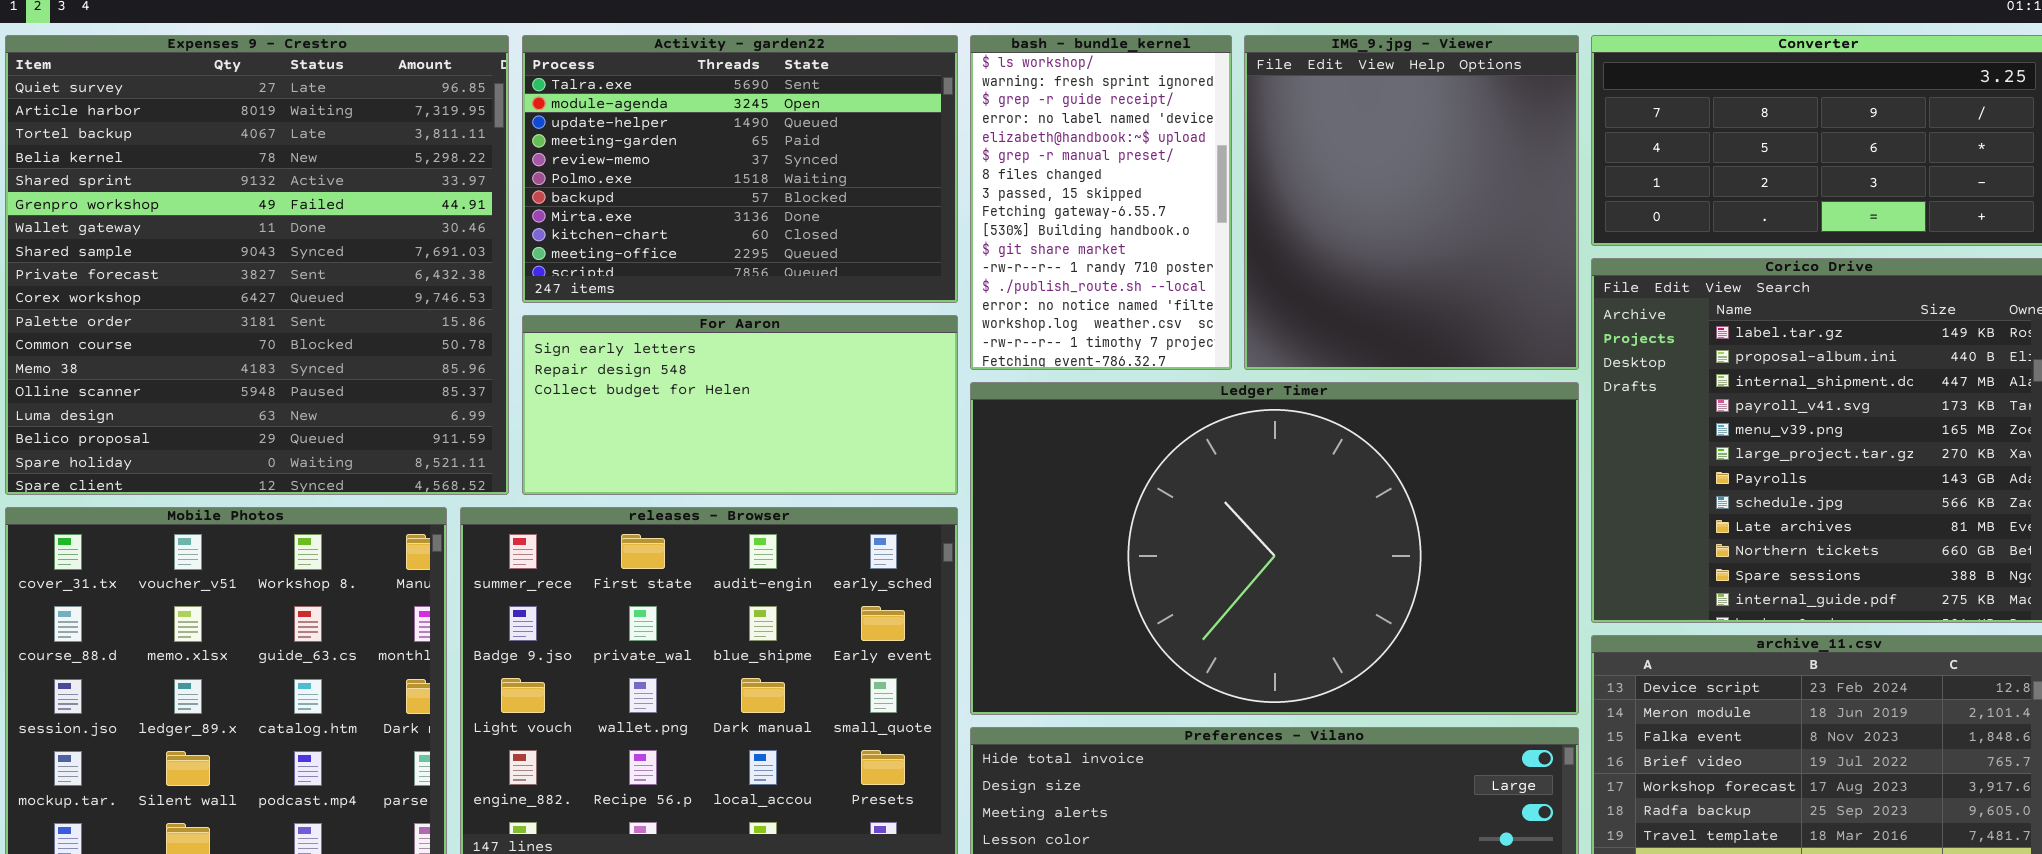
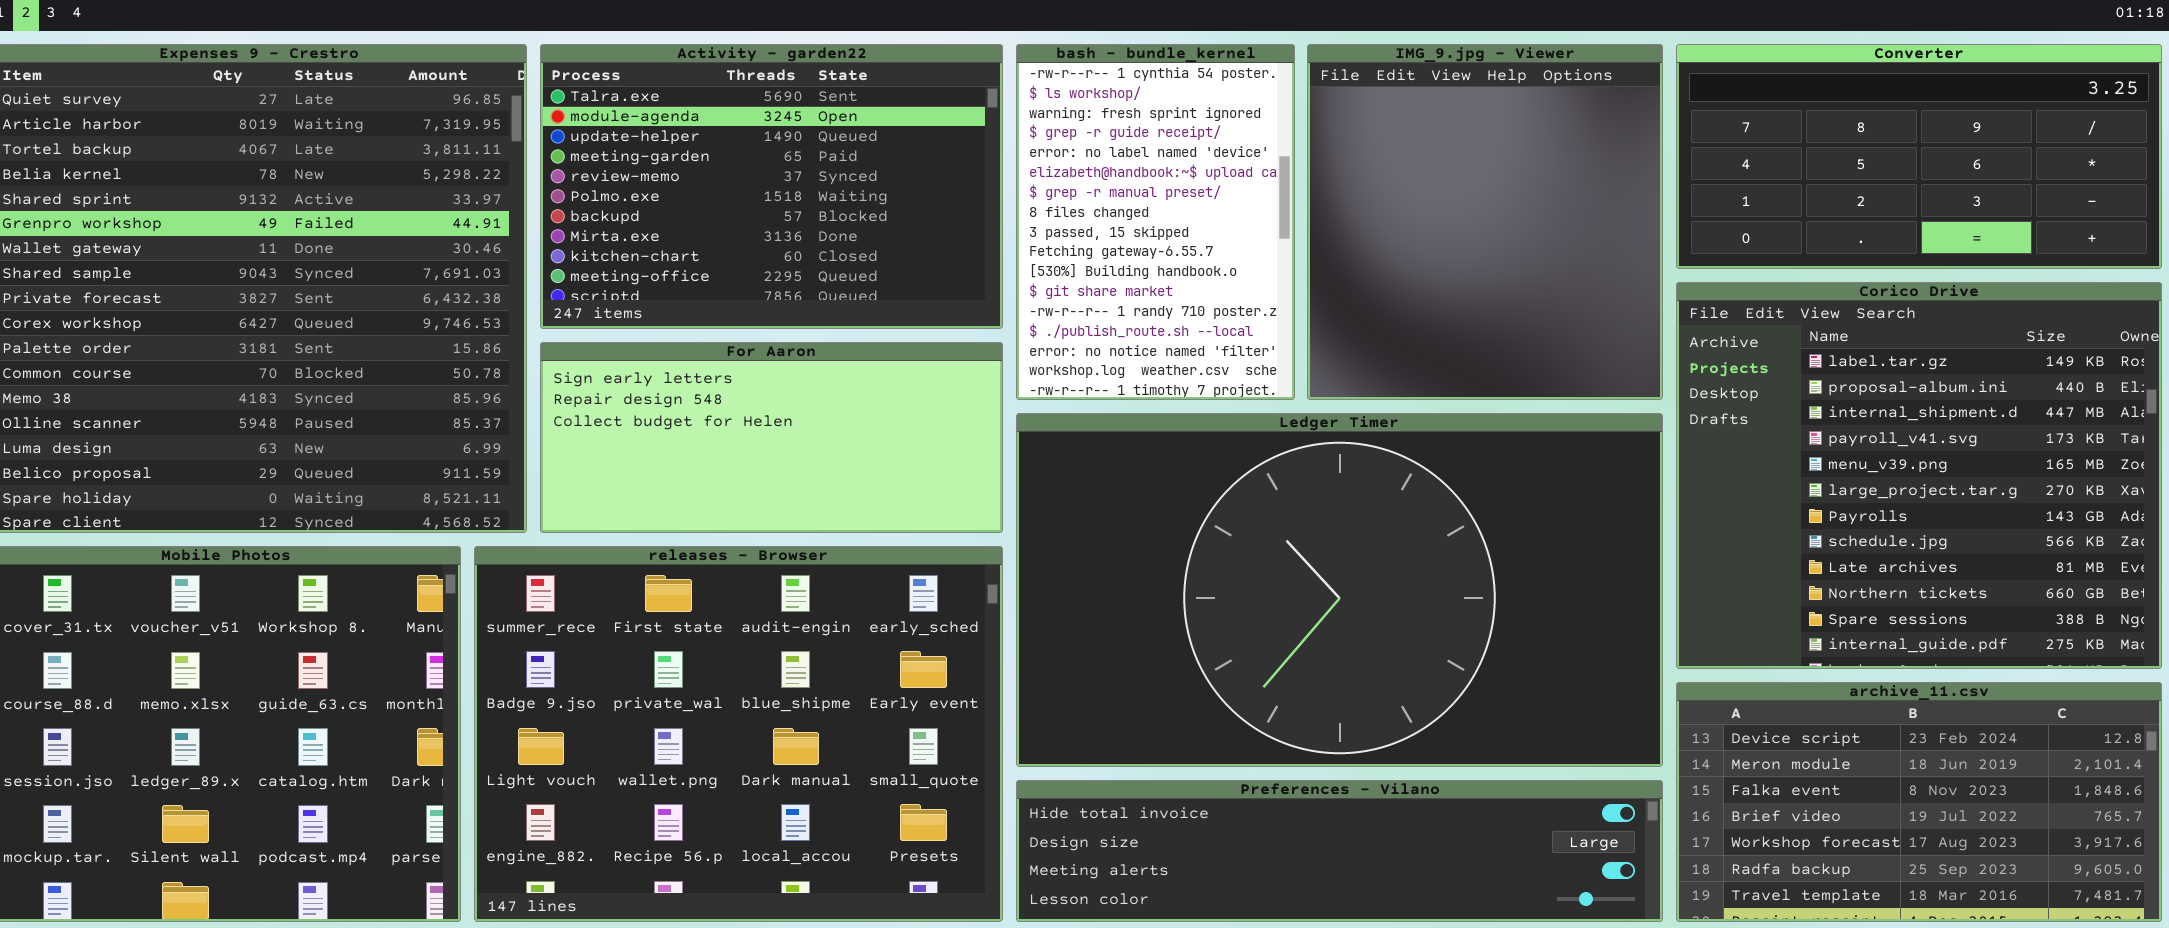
bash - bundle_kernel: [970,35,1232,370] -> [1016,44,1295,400], scrolled up 1 row

